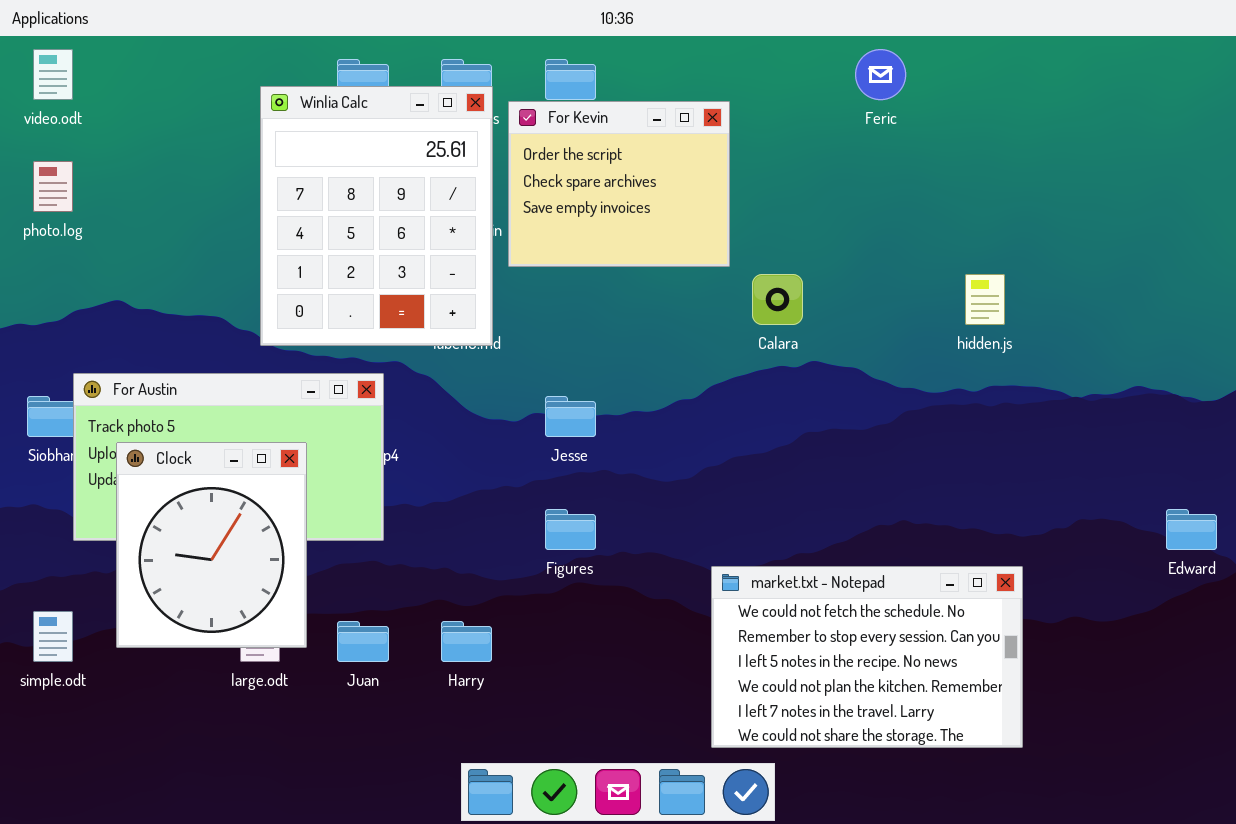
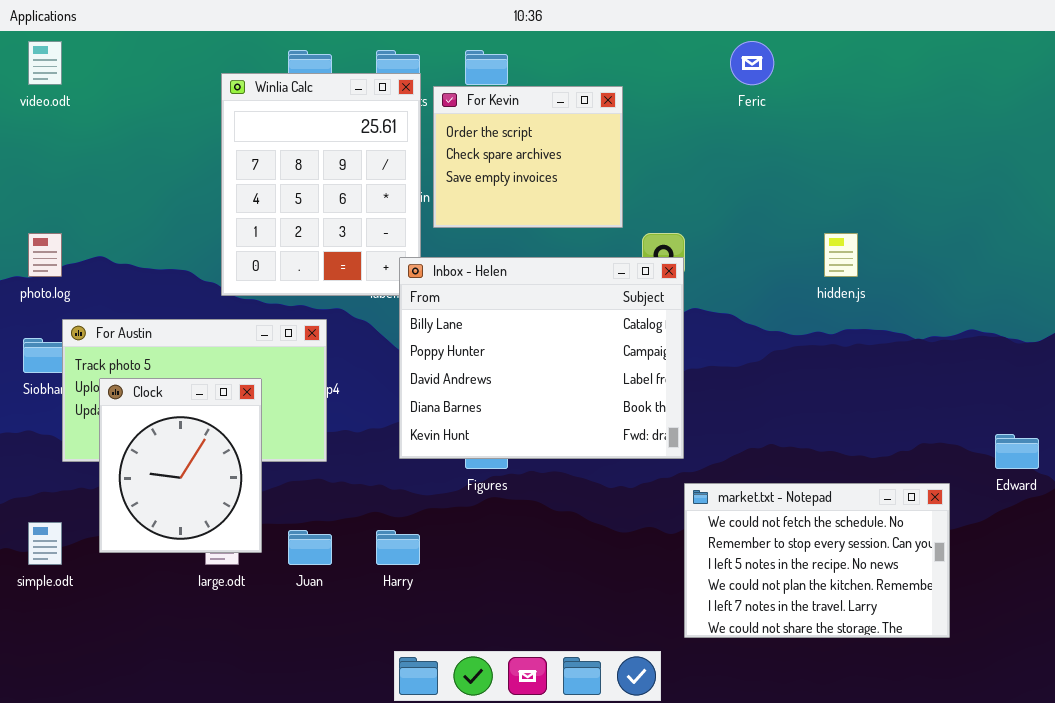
photo.log: [33,161,73,212] -> [28,233,62,277], moved
Inbox - Helen: none -> [399,257,684,459], opened
market.txt - Notepad: [711,566,1023,748] -> [684,483,950,638], moved

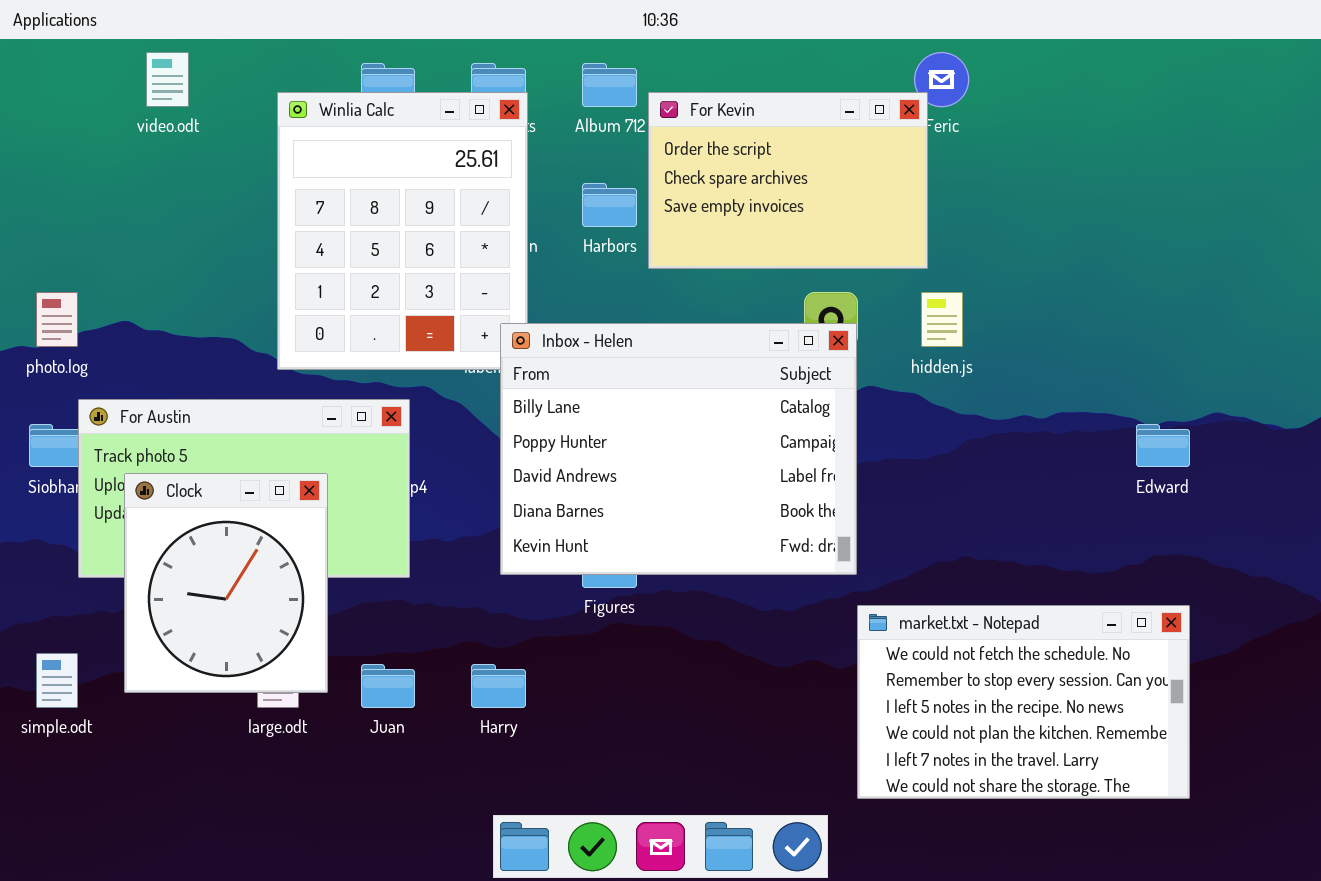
video.odt: [28,41,62,85] -> [146,52,189,107], moved
For Kevin: [433,86,623,228] -> [648,92,928,269], moved, resized
hidden.js: [824,233,858,277] -> [921,292,963,347], moved
Edward: [995,434,1039,469] -> [1136,424,1190,467], moved

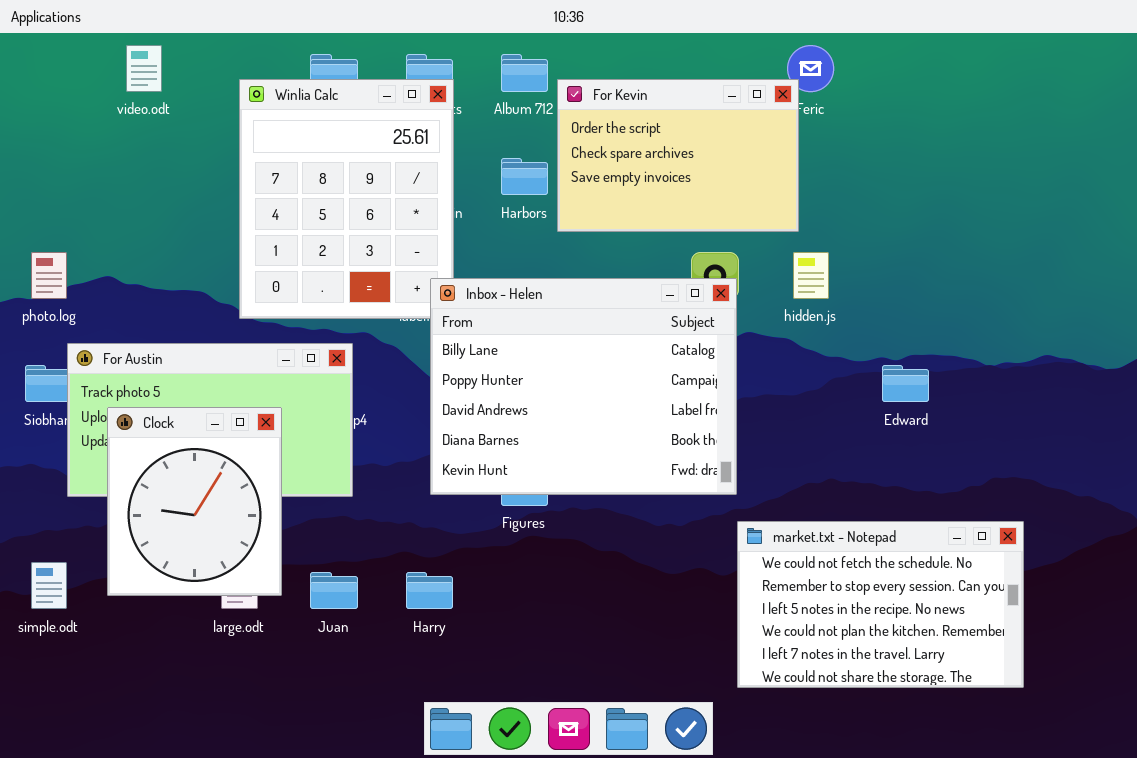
Edward: [1136,424,1190,467] -> [882,365,929,402], moved

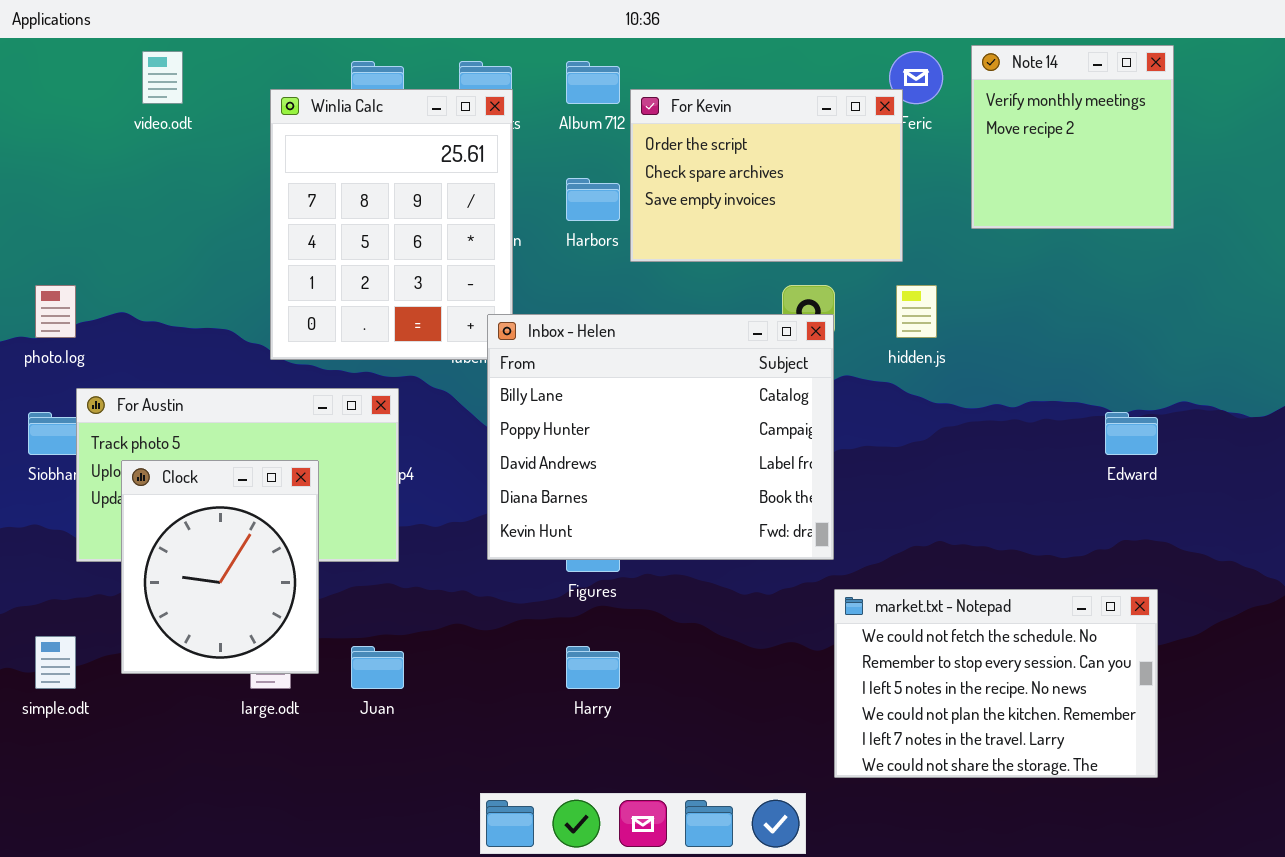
Note 14: none -> [971,45,1174,229], opened
Edward: [882,365,929,402] -> [1105,412,1158,455], moved
Harry: [406,572,453,609] -> [566,646,620,689], moved

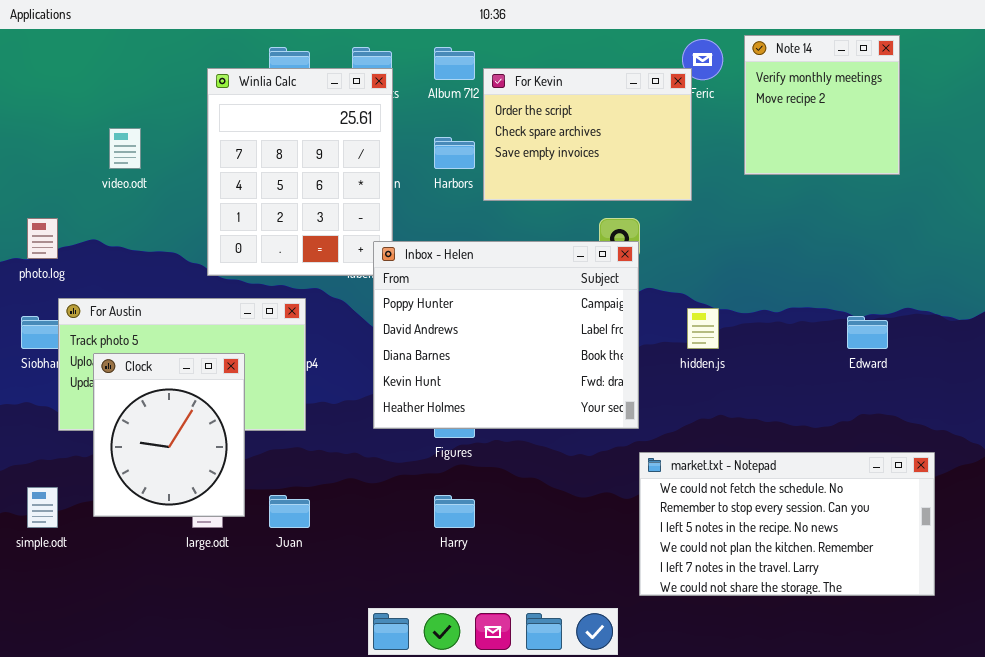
video.odt: [142,51,183,104] -> [109,128,141,169], moved
hidden.js: [896,285,937,338] -> [687,308,719,349], moved
Inbox - Helen: [487,314,834,560] -> [373,241,639,429], scrolled down 1 row
market.txt - Notepad: [834,589,1158,778] -> [639,452,935,596], resized

